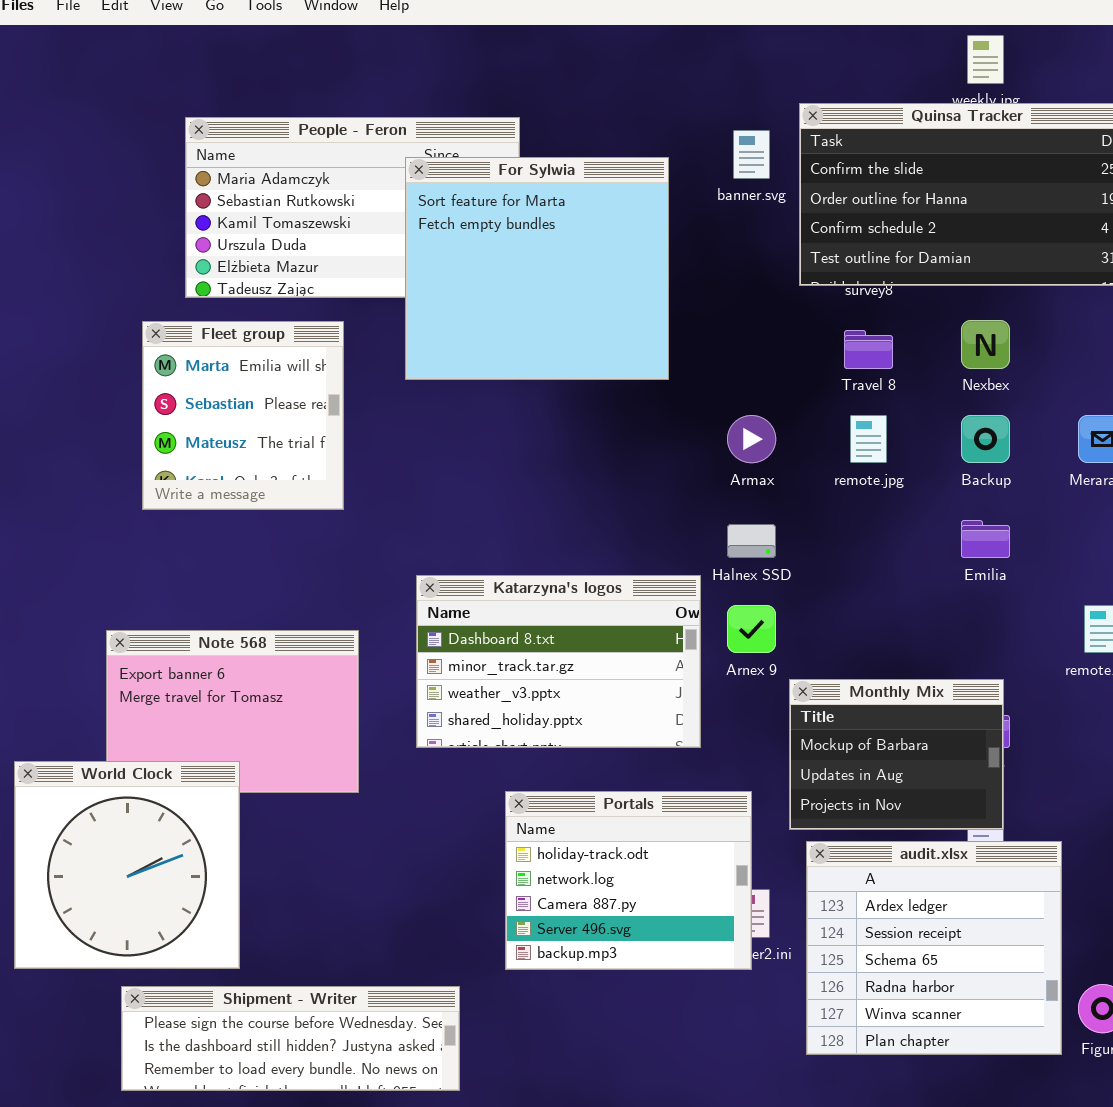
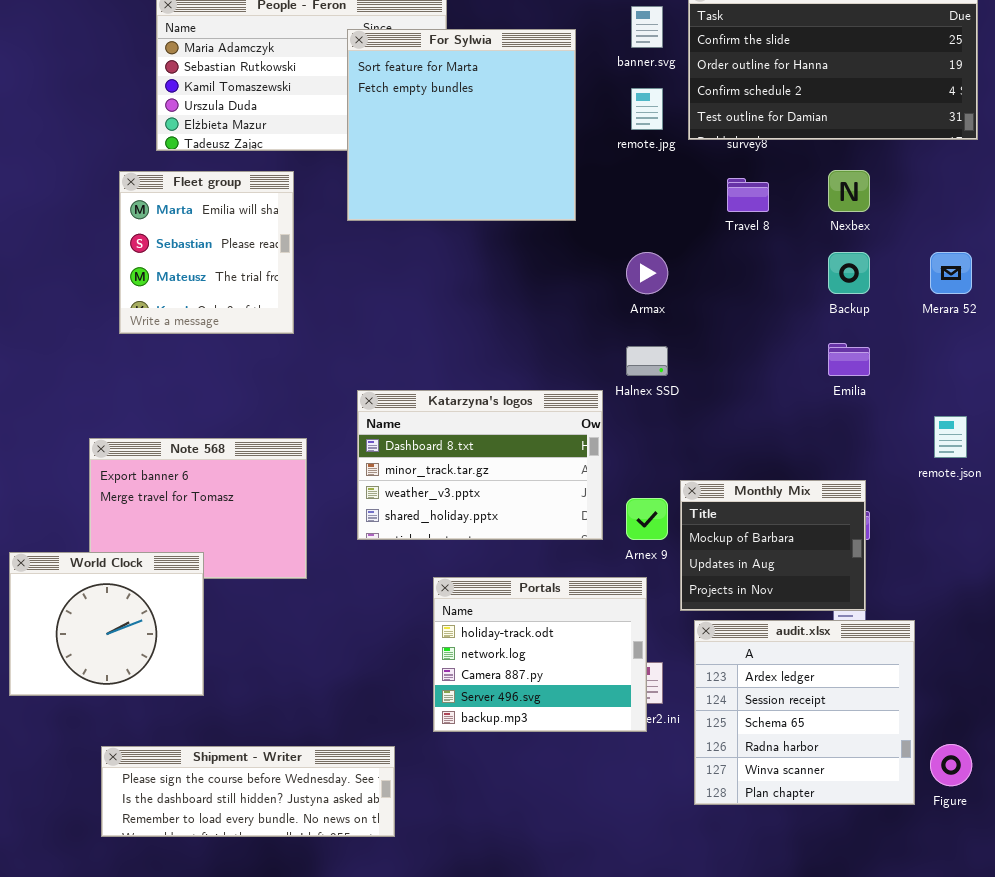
remote.jpg: [850,415,887,463] -> [631,88,663,130], moved
Arnex 9: [727,605,776,653] -> [626,498,668,540], moved
World Clock: [14,761,240,969] -> [9,552,204,696], resized

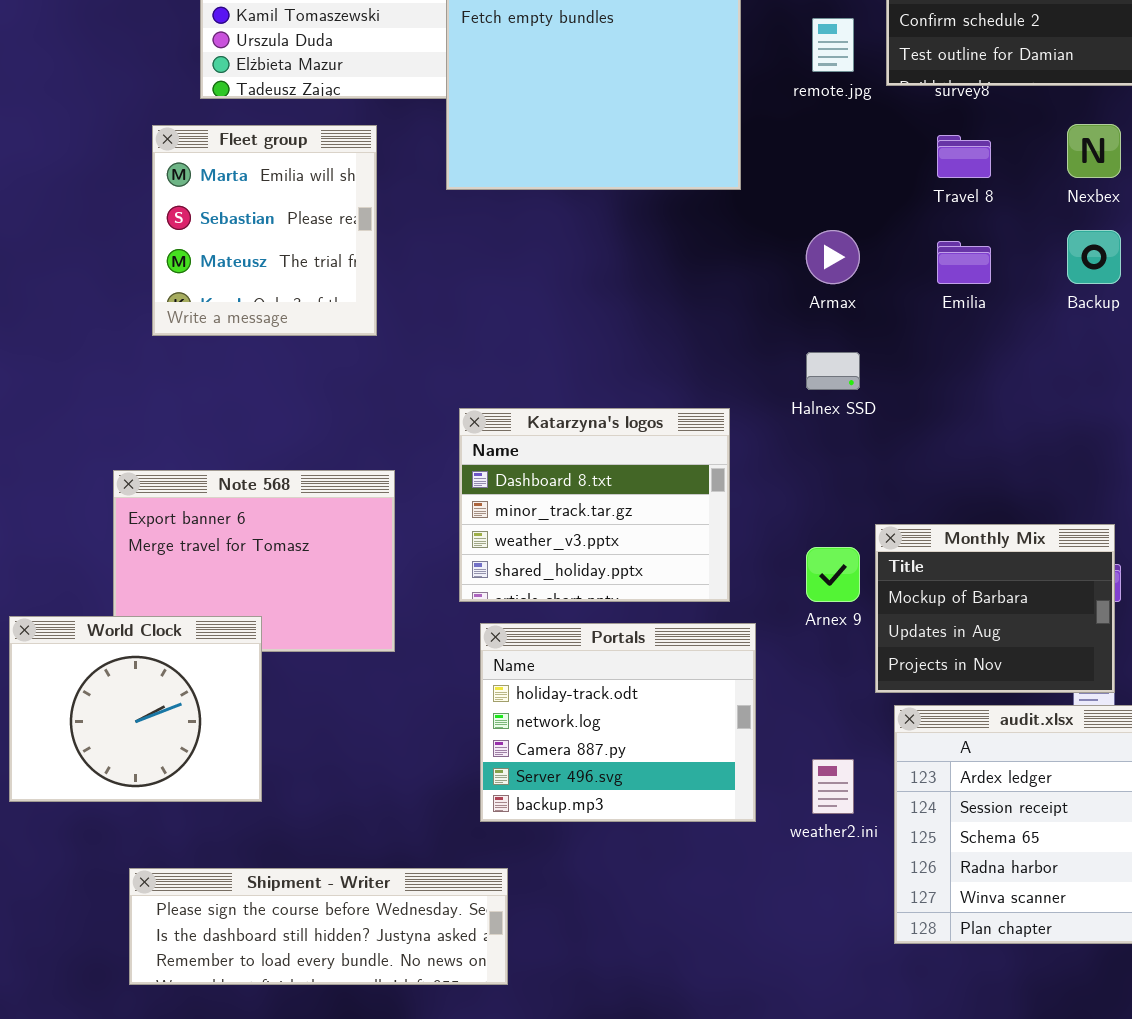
Emilia: [828,343,870,376] -> [937,241,991,284], moved
Katarzyna's logos: [357,390,603,540] -> [459,408,730,602], resized
Portals: [433,577,647,732] -> [480,623,756,822], moved

